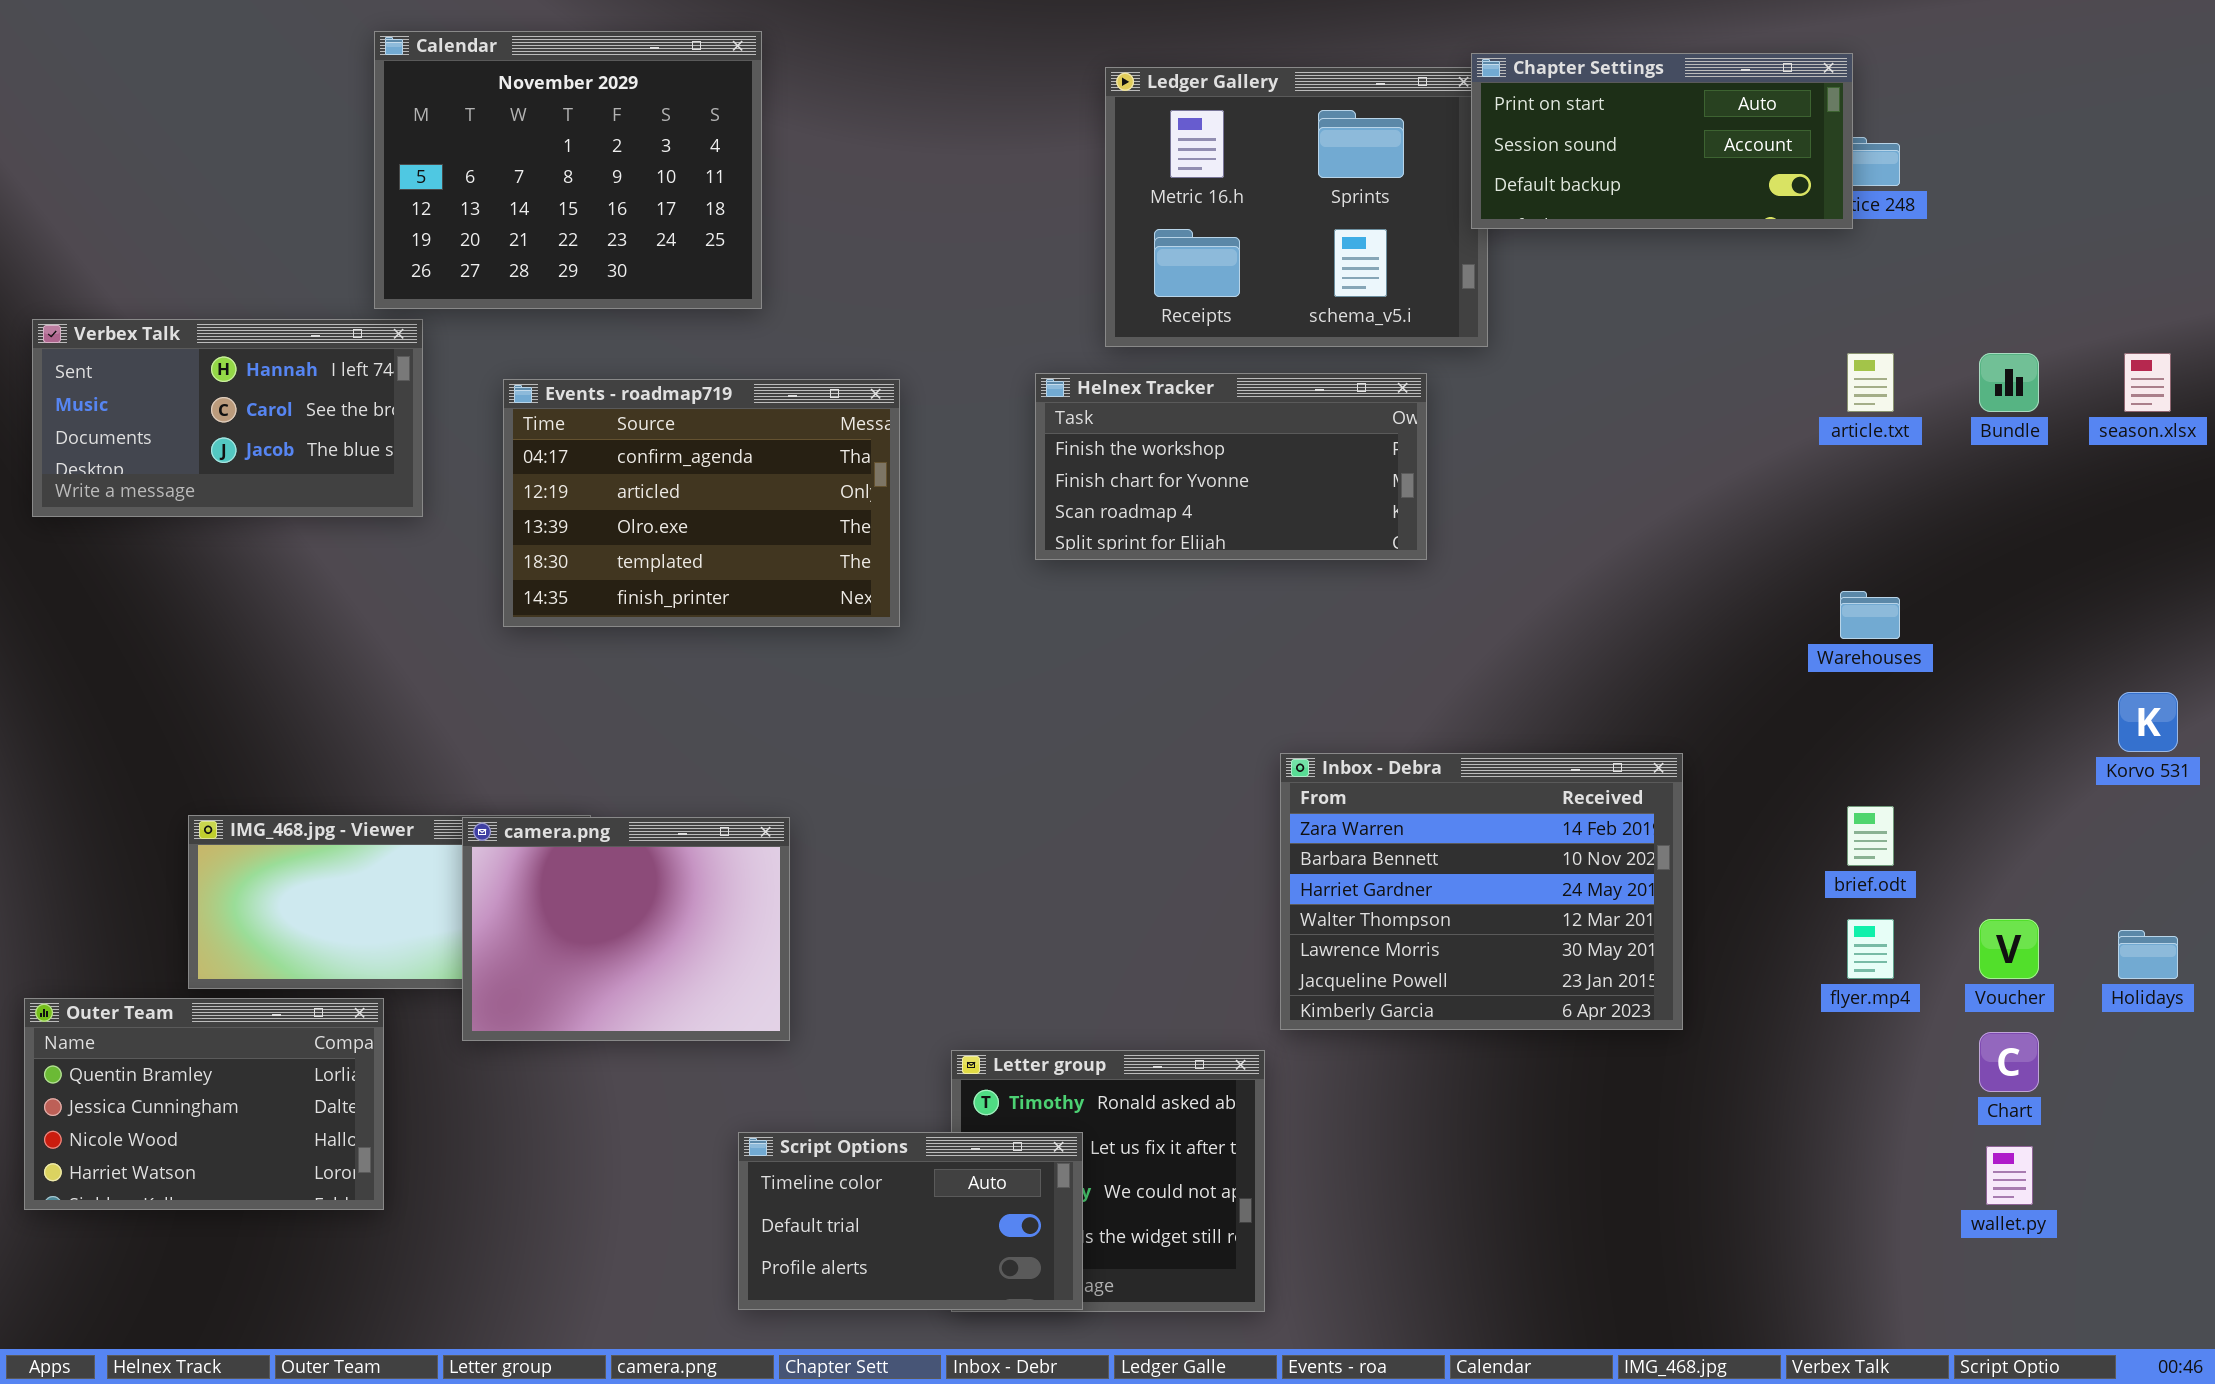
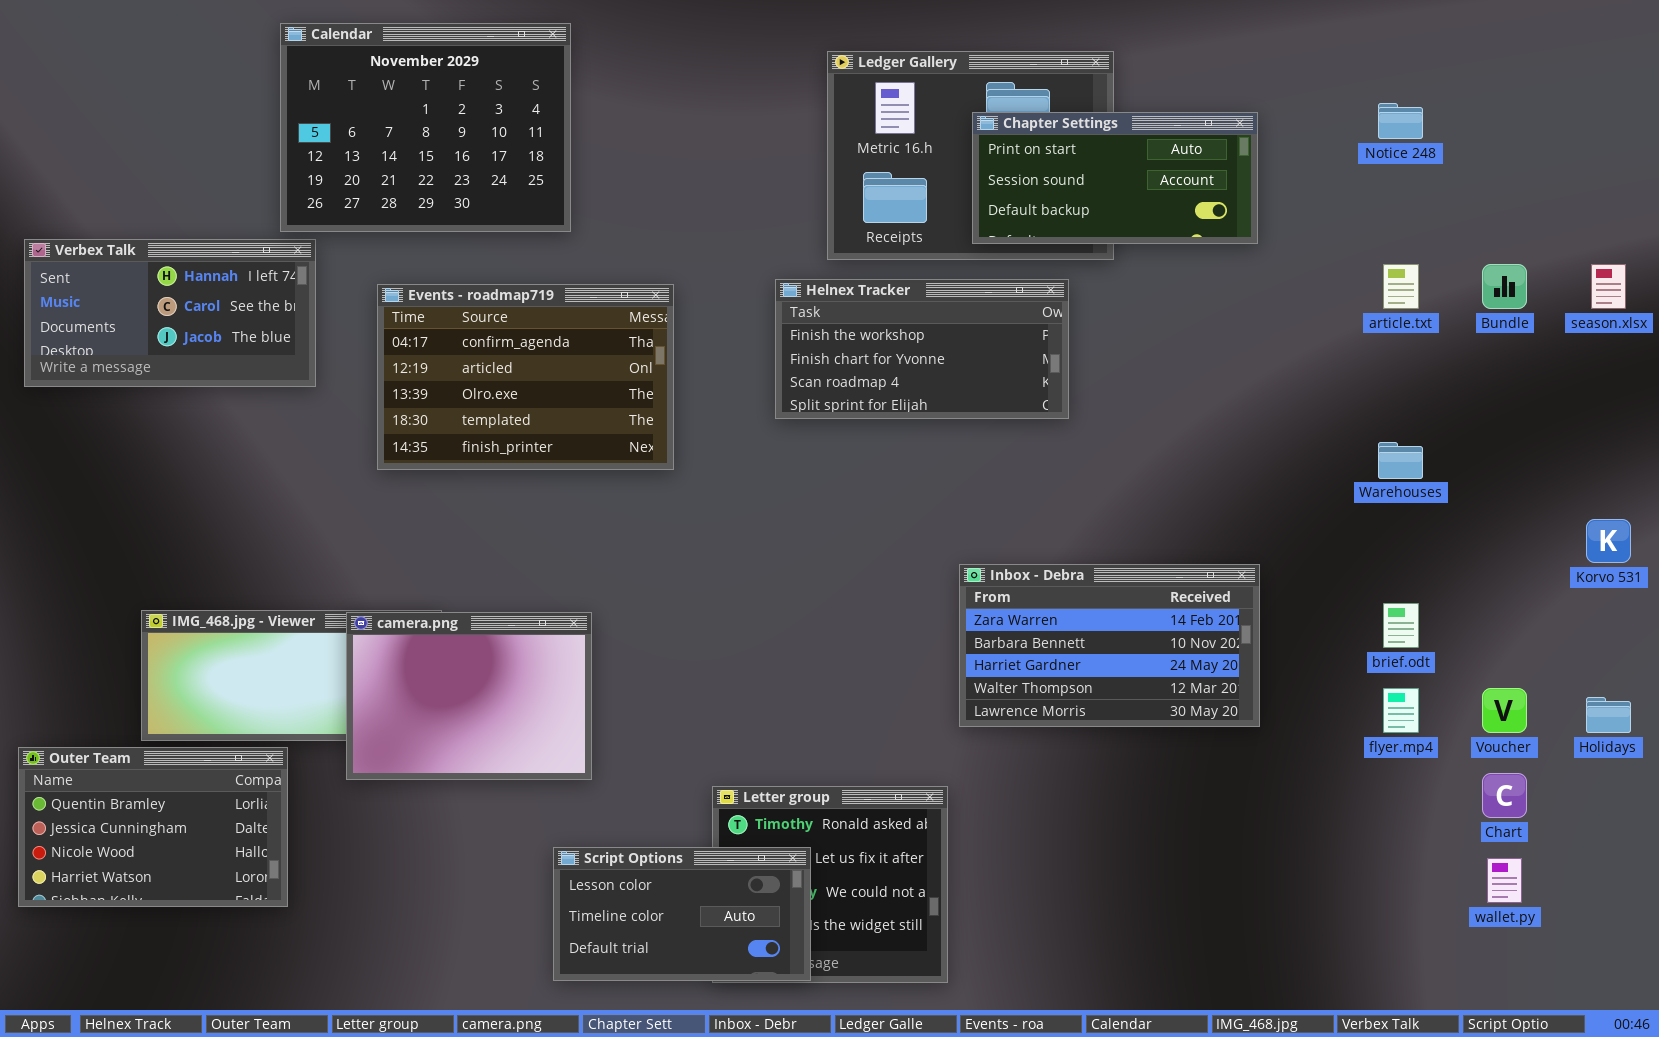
Chapter Settings: [1471,53,1853,229] -> [972,112,1258,244], moved
Inbox - Debra: [1280,753,1683,1030] -> [959,564,1260,727], resized
Script Options: [738,1132,1083,1310] -> [553,847,811,981], scrolled up 1 row

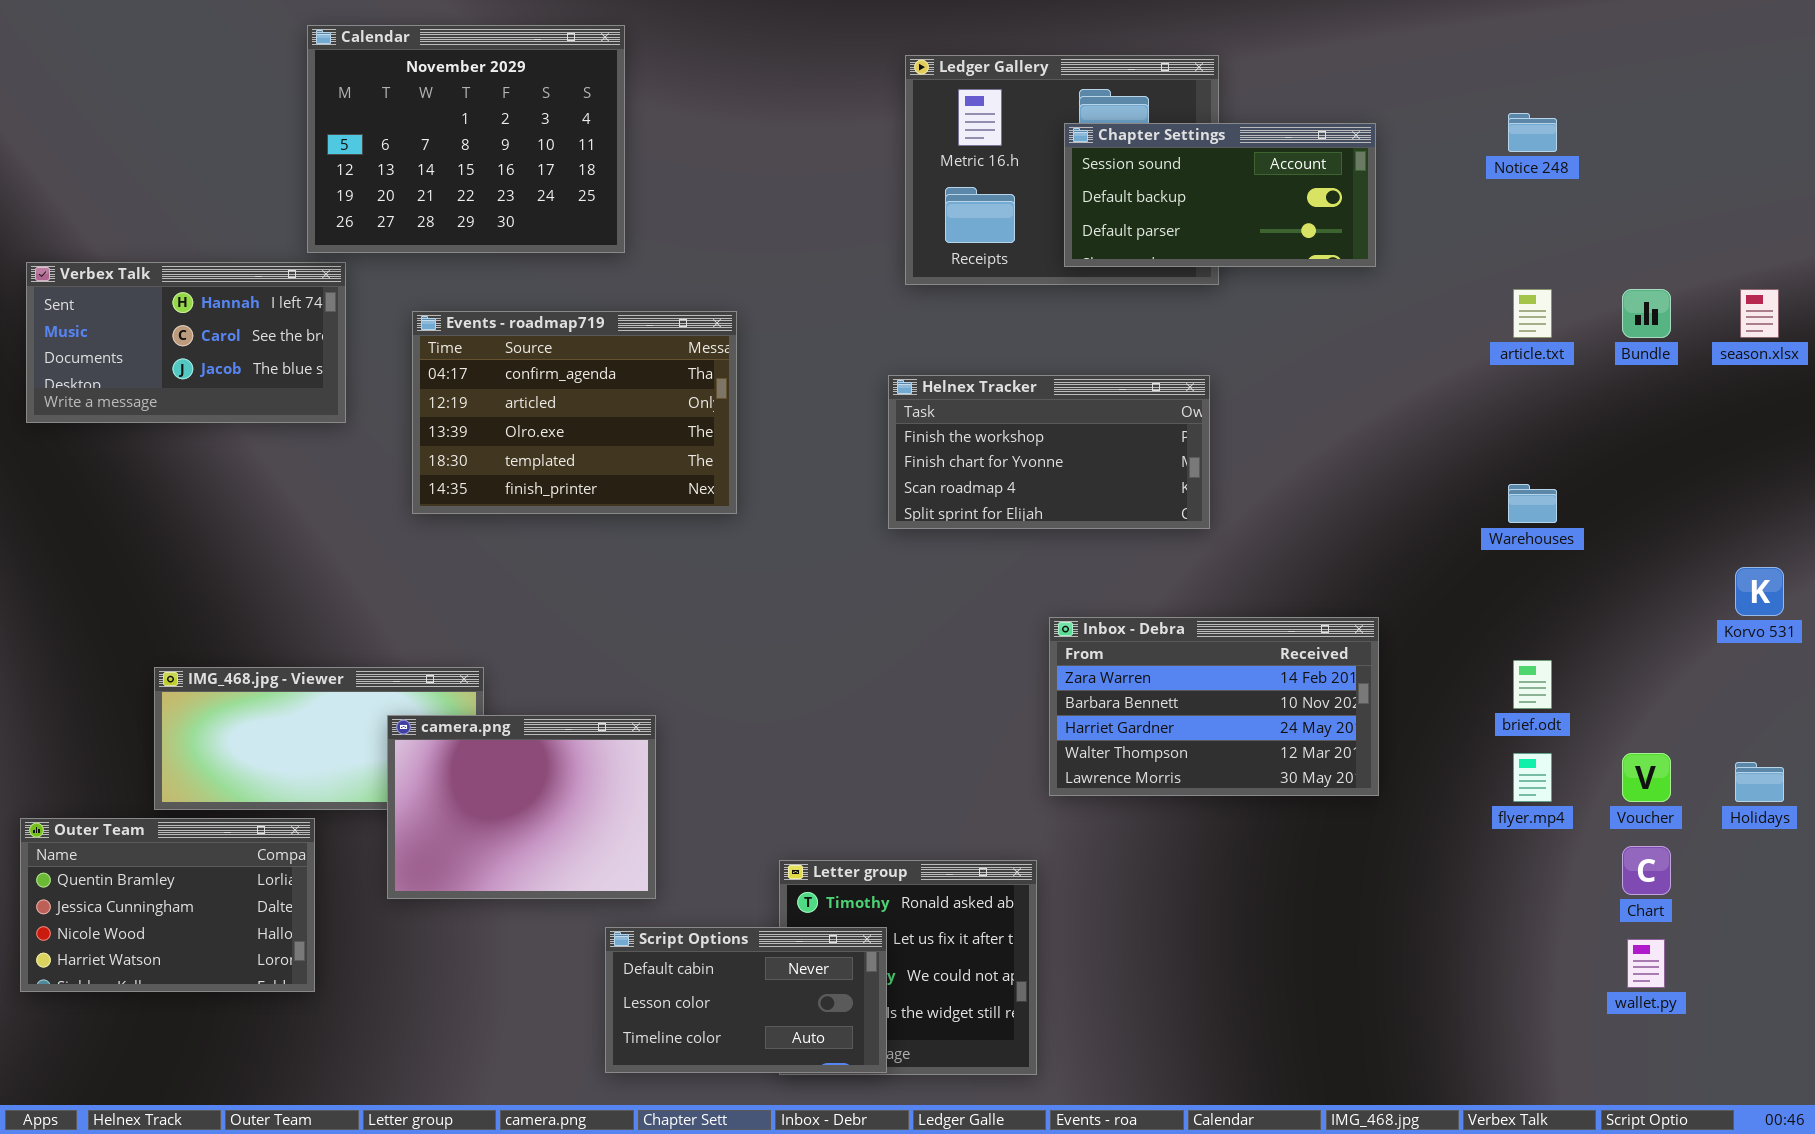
Chapter Settings: [972,112,1258,244] -> [1064,123,1376,267], scrolled down 1 row
Helnex Tracker: [775,279,1069,419] -> [888,375,1210,529], moved
camera.png: [346,612,592,780] -> [387,715,656,899], moved
Script Options: [553,847,811,981] -> [605,927,887,1073], scrolled up 1 row

